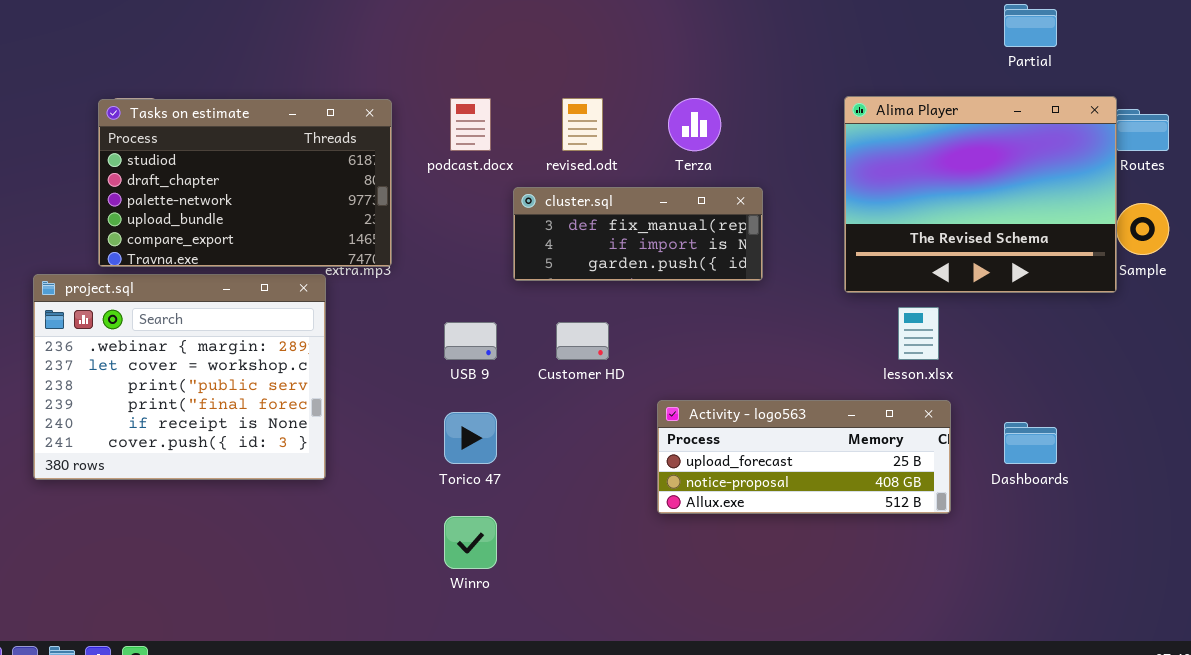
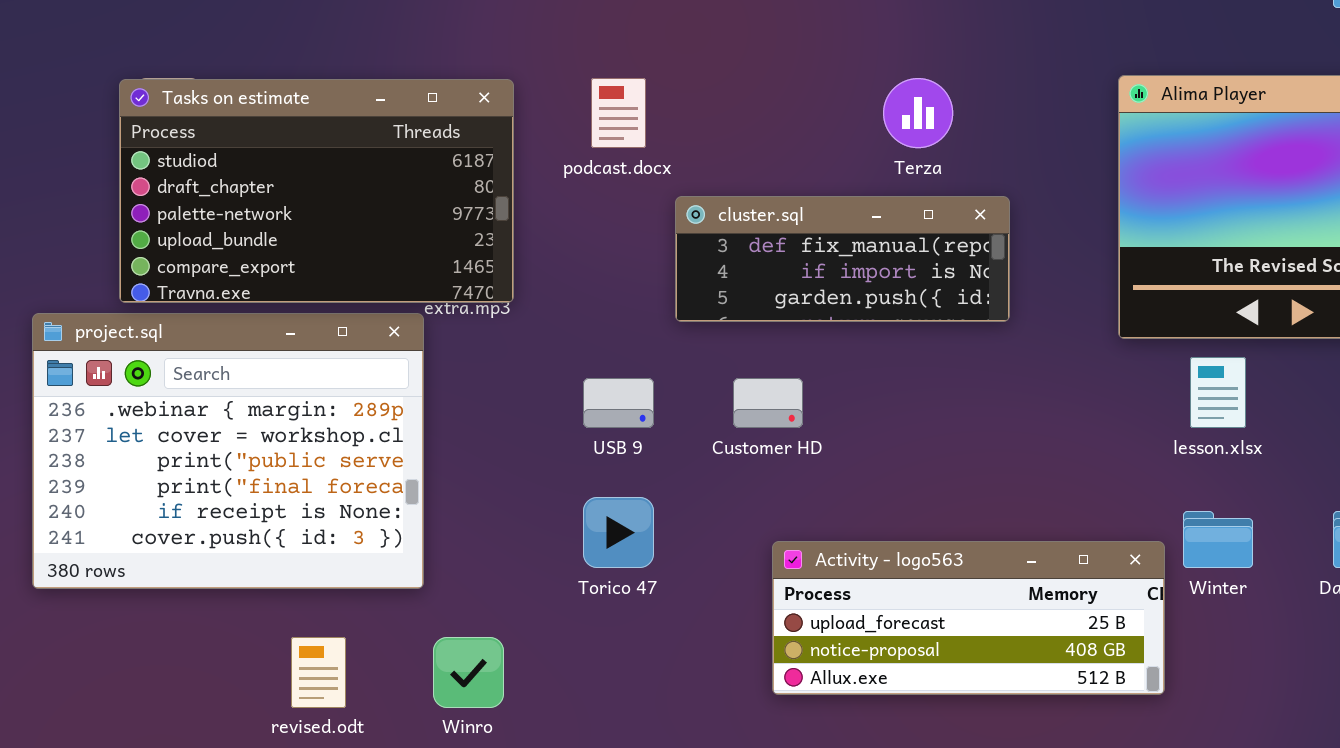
revised.odt: [562,98,603,151] -> [291,637,346,708], moved
Activity - logo563: [657,400,951,514] -> [772,541,1165,695], moved
Winro: [444,516,497,569] -> [433,637,504,708], moved

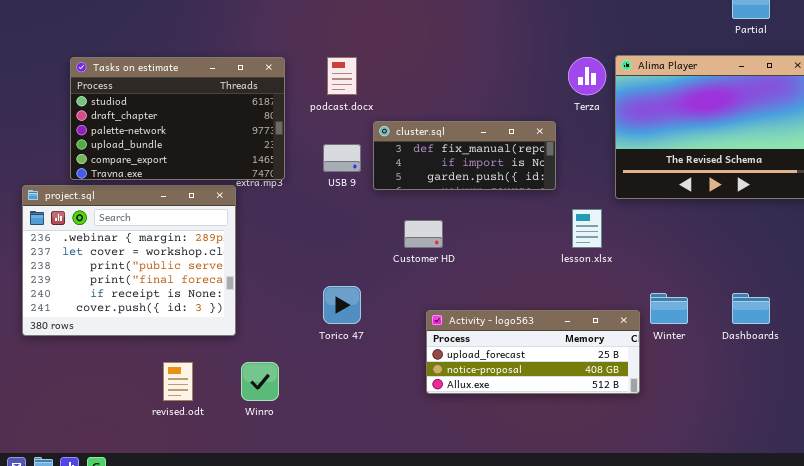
Terza: [883,78,953,148] -> [568,57,606,95], moved
lesson.xlsx: [1190,357,1246,428] -> [572,209,602,248], moved
USB 9: [583,378,654,428] -> [323,144,361,172], moved

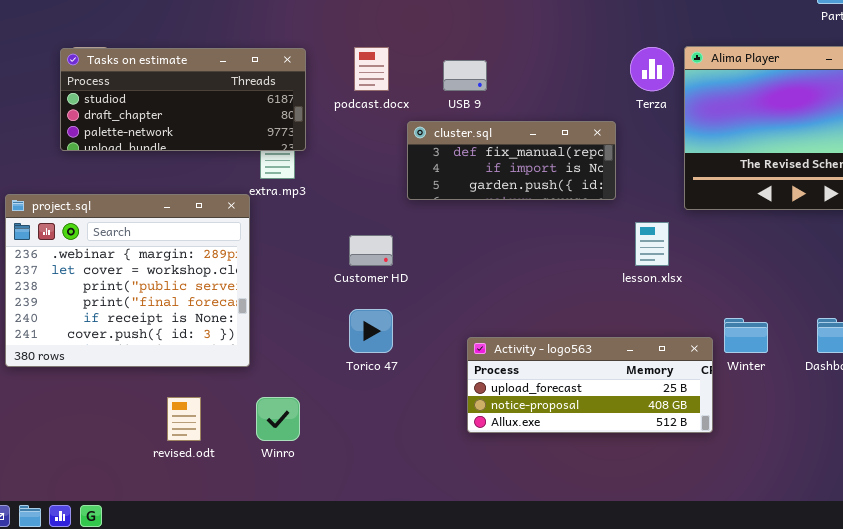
Tasks on estimate: [70,57,285,180] -> [60,48,306,151], resized
USB 9: [323,144,361,172] -> [443,60,487,91], moved
Customer HD: [404,220,443,248] -> [349,235,393,266], moved

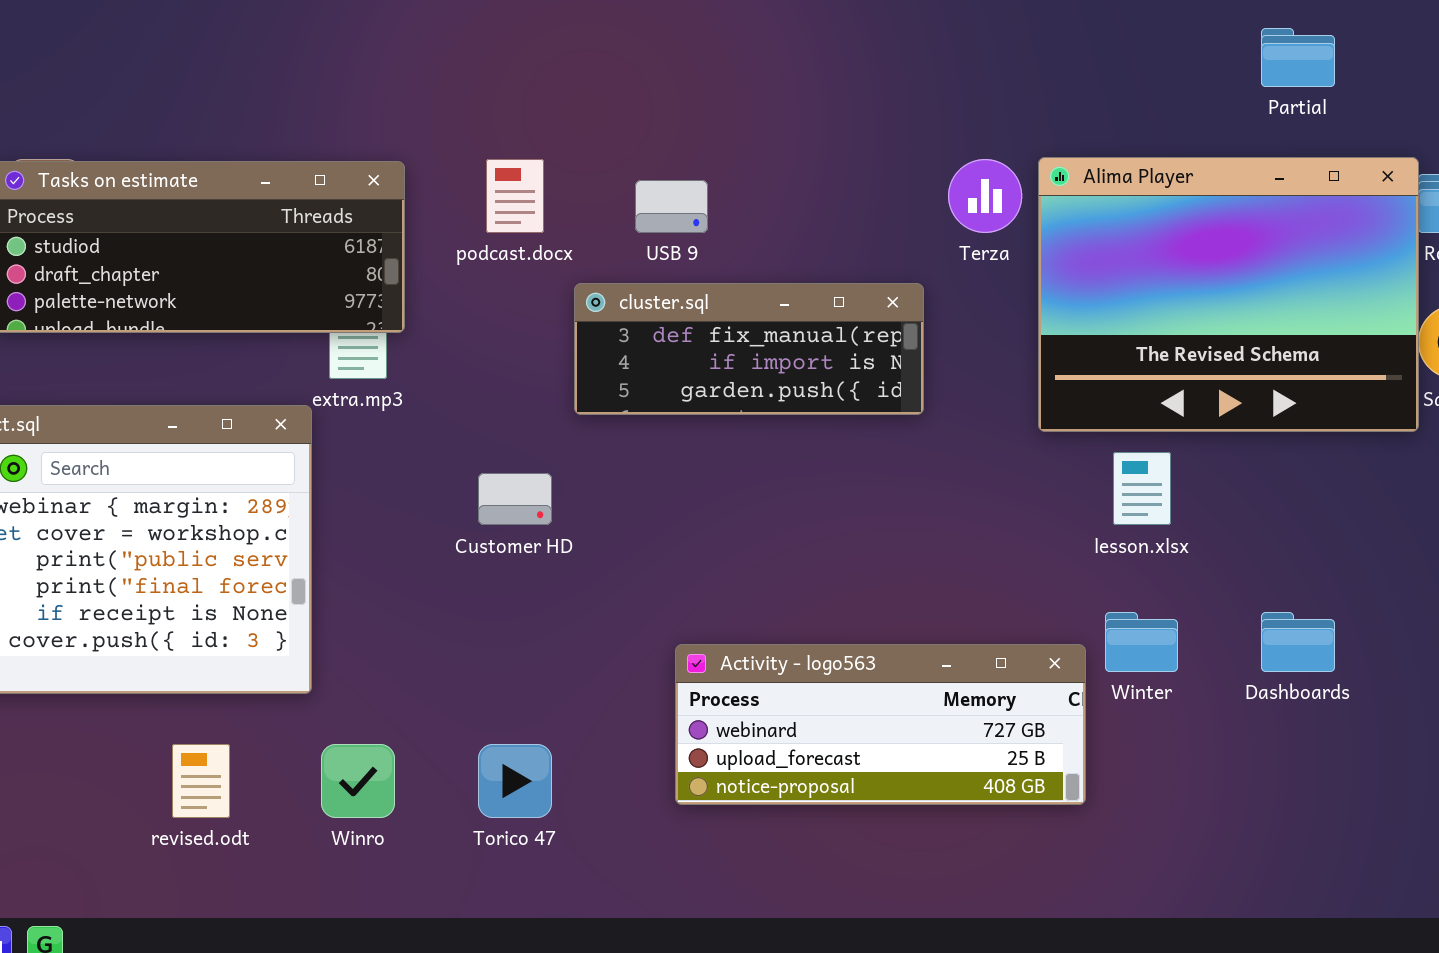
lesson.xlsx: [635,222,669,266] -> [1113,452,1171,525], moved
Torico 47: [349,309,393,353] -> [478,744,552,818], moved
Activity - logo563: [467,337,713,433] -> [675,644,1086,805], scrolled up 1 row

